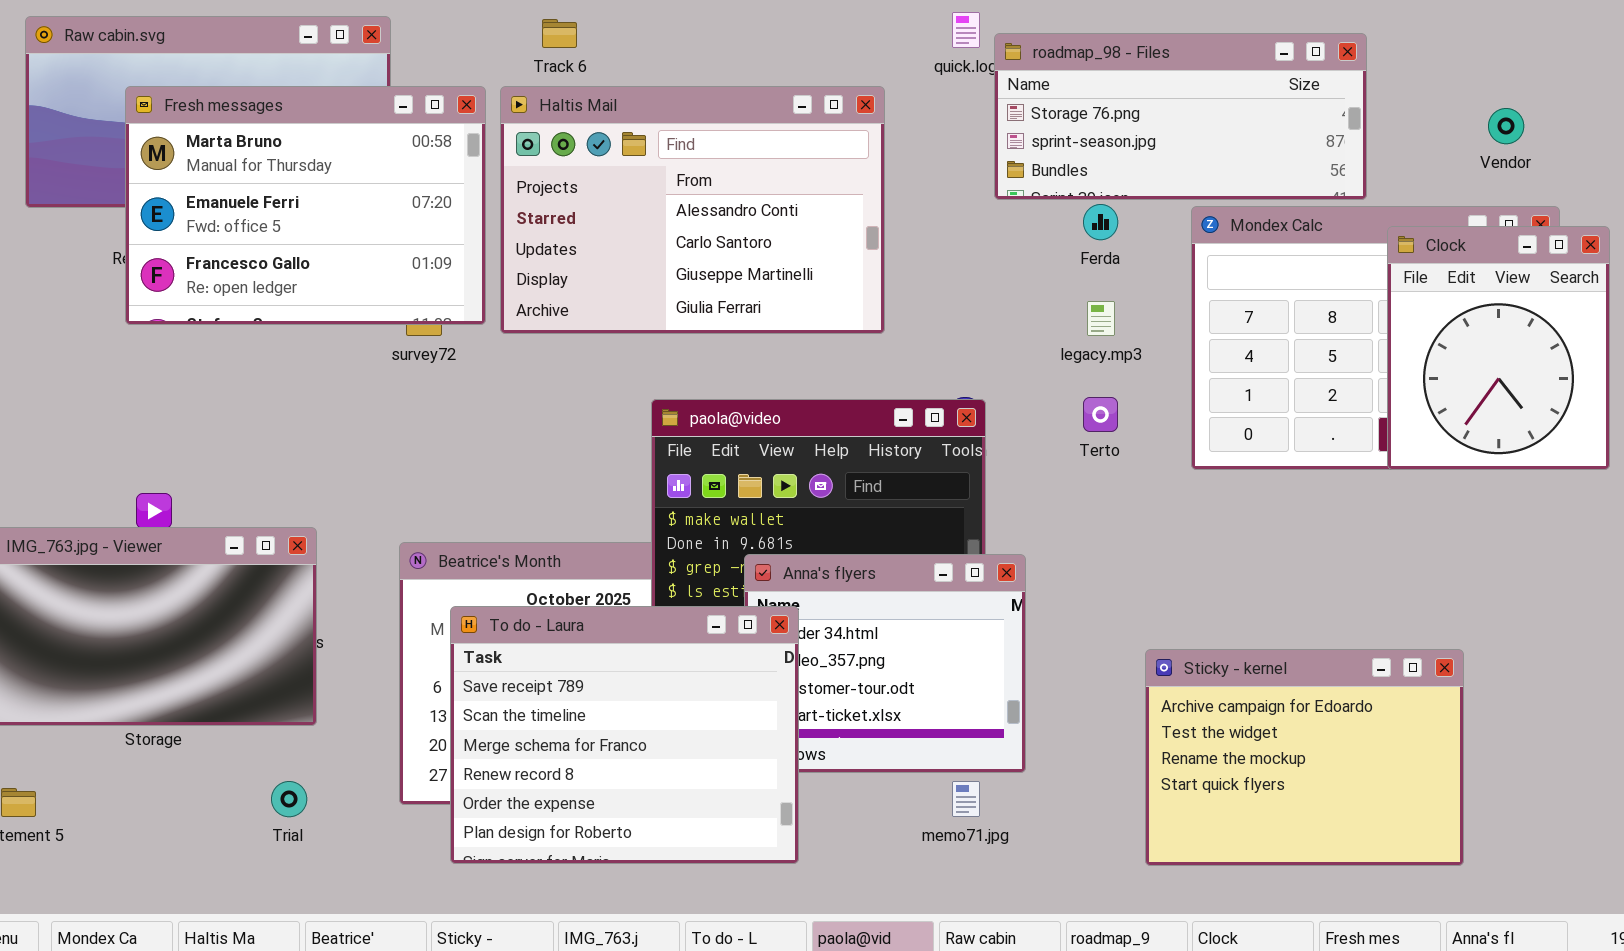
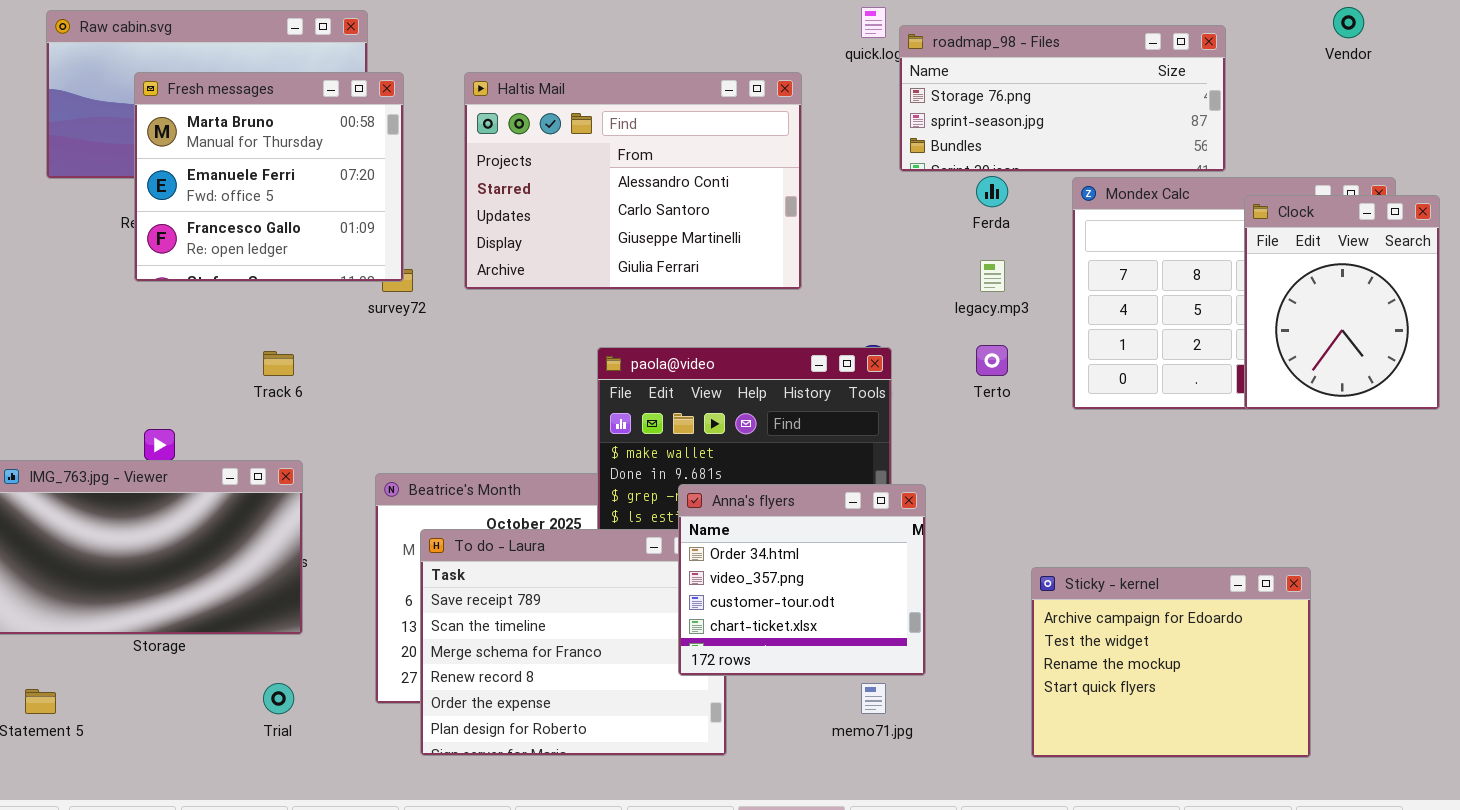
Track 6: [542,19,577,48] -> [263,351,294,376], moved
Fresh messages: [125,86,486,325] -> [134,72,404,282], resized
Vendor: [1488,108,1524,144] -> [1333,7,1364,38], moved
Anna's flyers: [744,554,1026,773] -> [678,484,926,676], raised

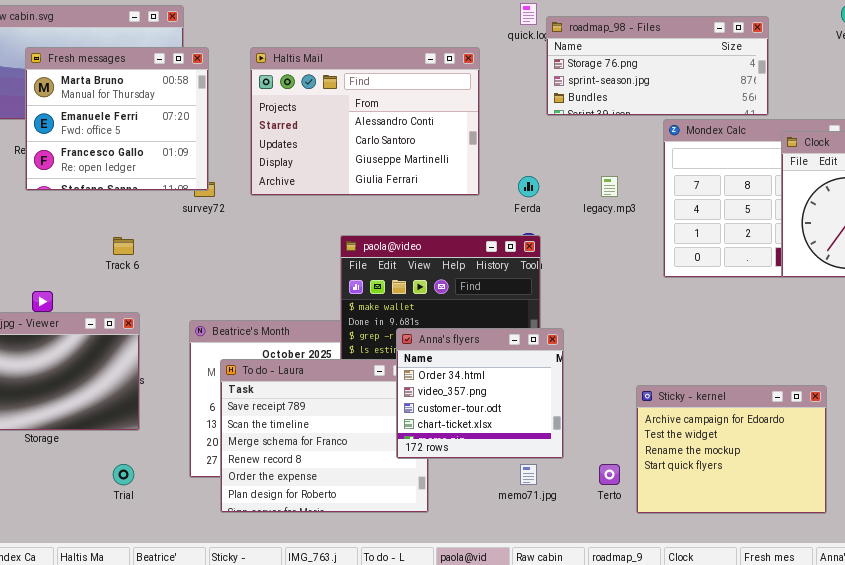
Ferda: [976,176,1008,207] -> [518,176,539,197], moved
Terto: [976,345,1008,376] -> [599,464,620,485], moved

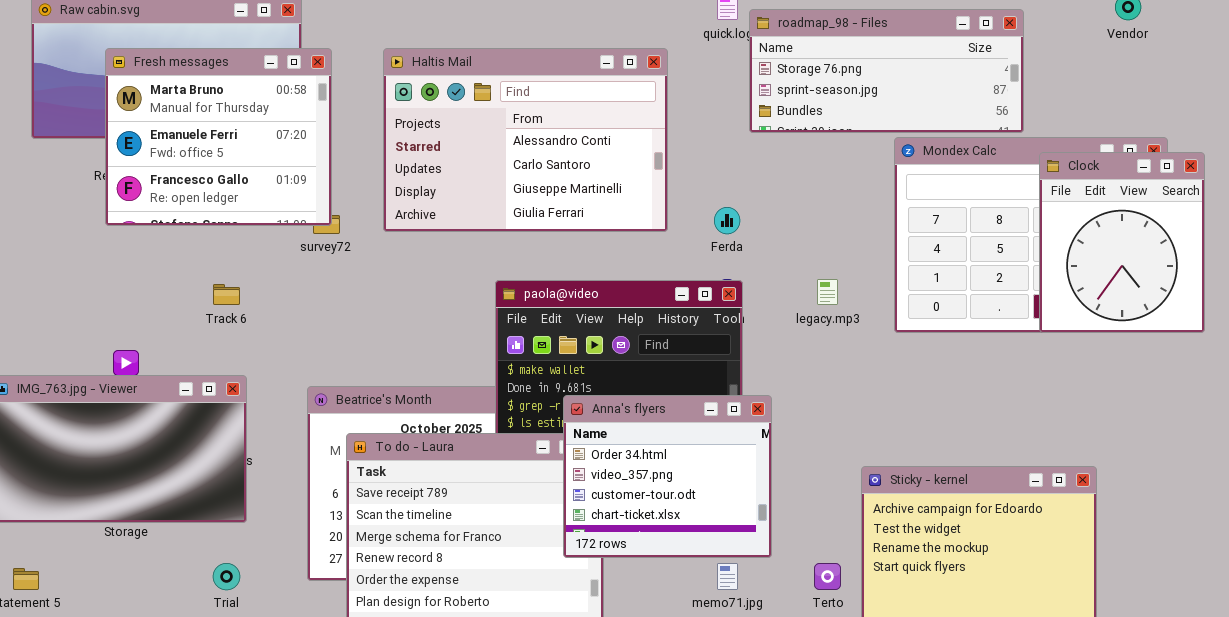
legacy.mp3: [601,176,618,197] -> [817,279,838,305], moved

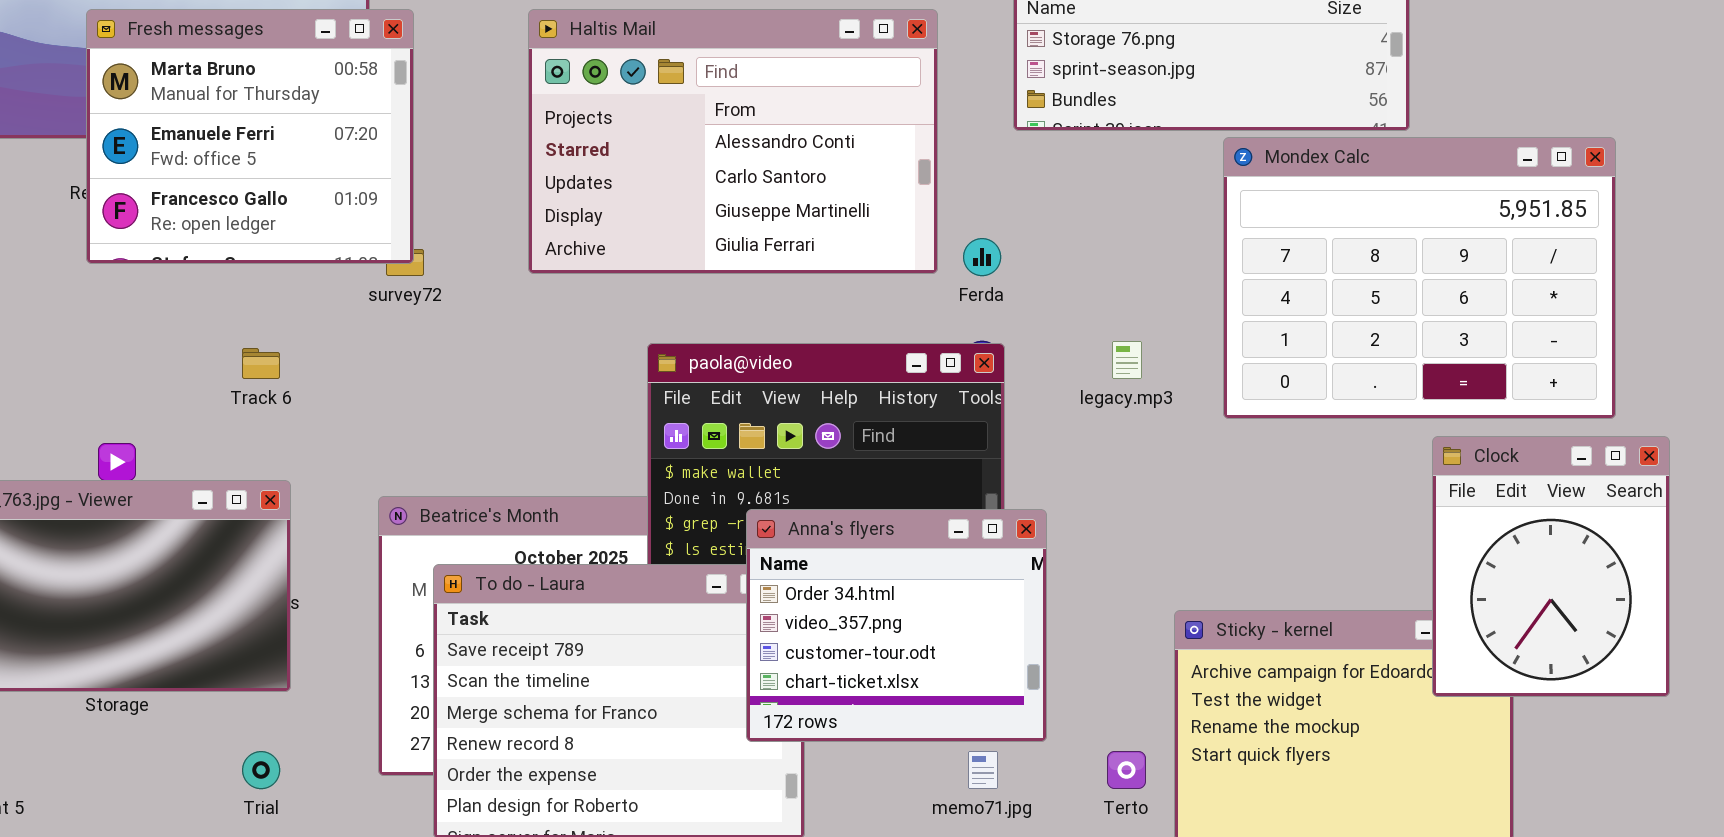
Haltis Mail: [383,48,668,232] -> [528,9,938,274], moved
Clock: [1039,152,1205,333] -> [1432,436,1670,697], moved

